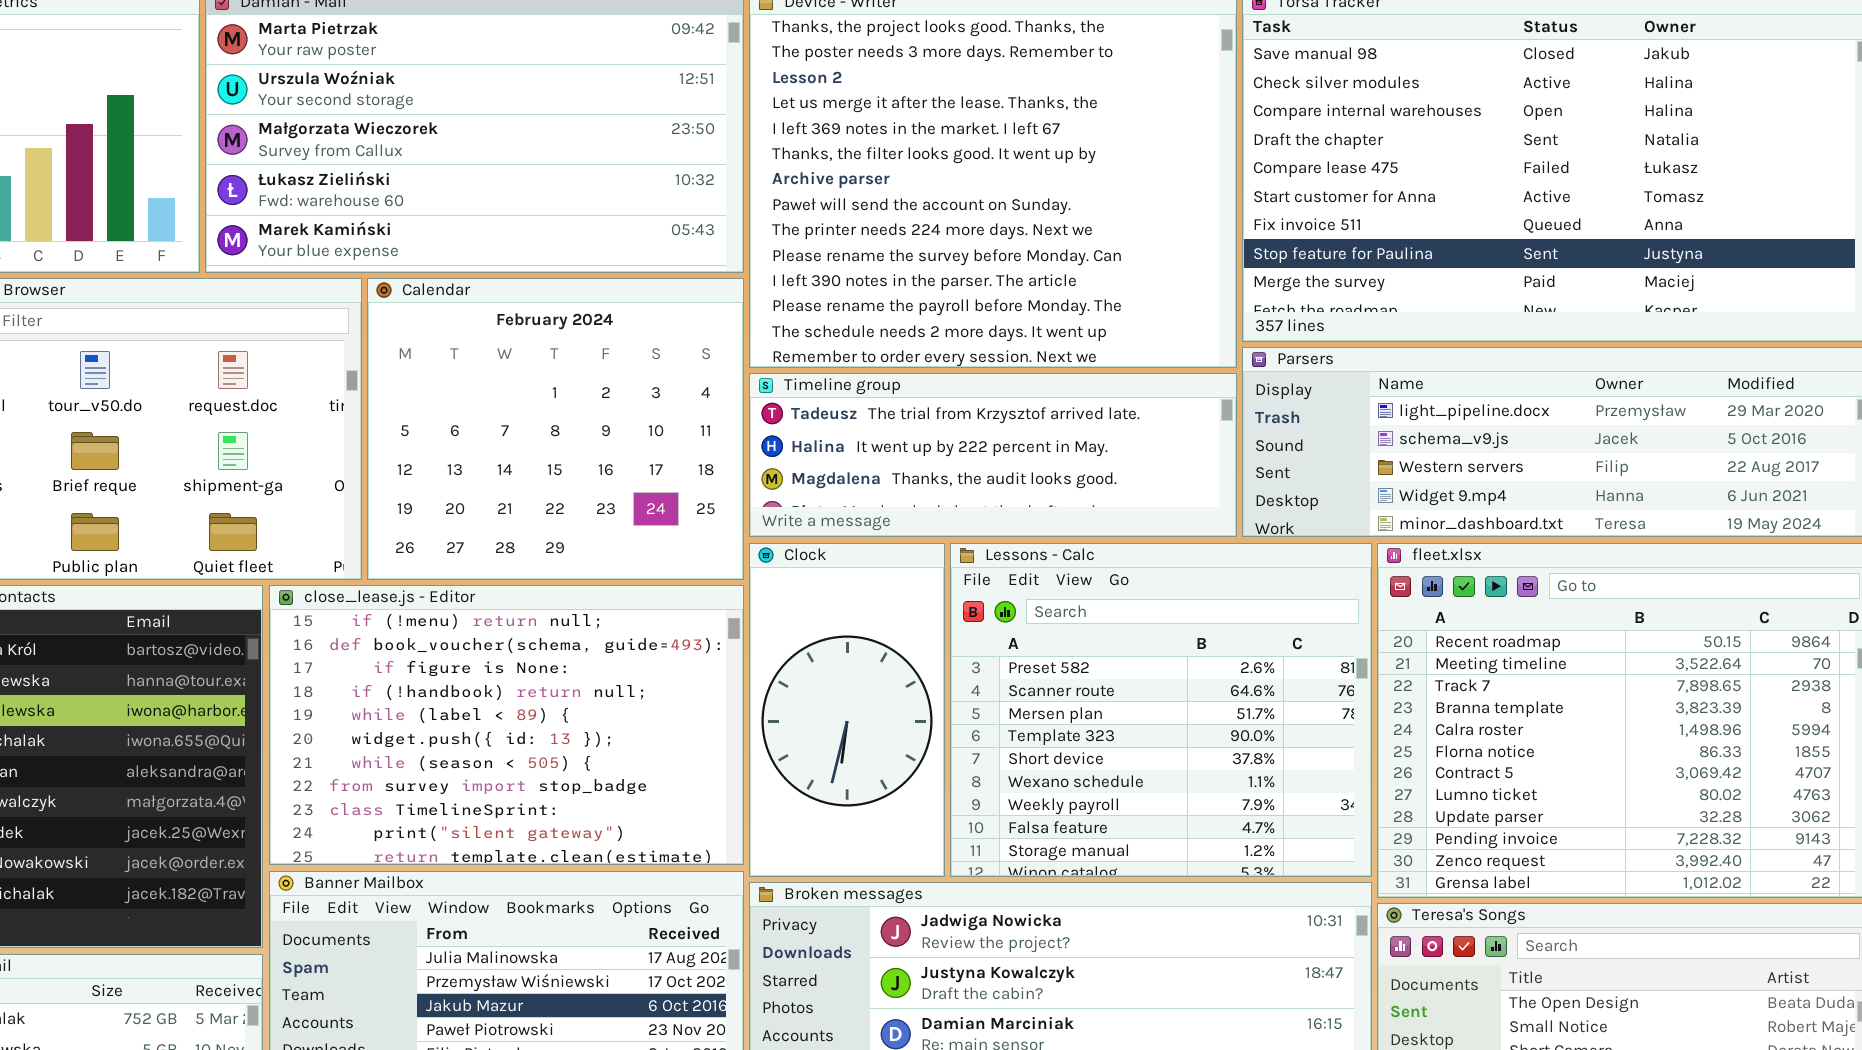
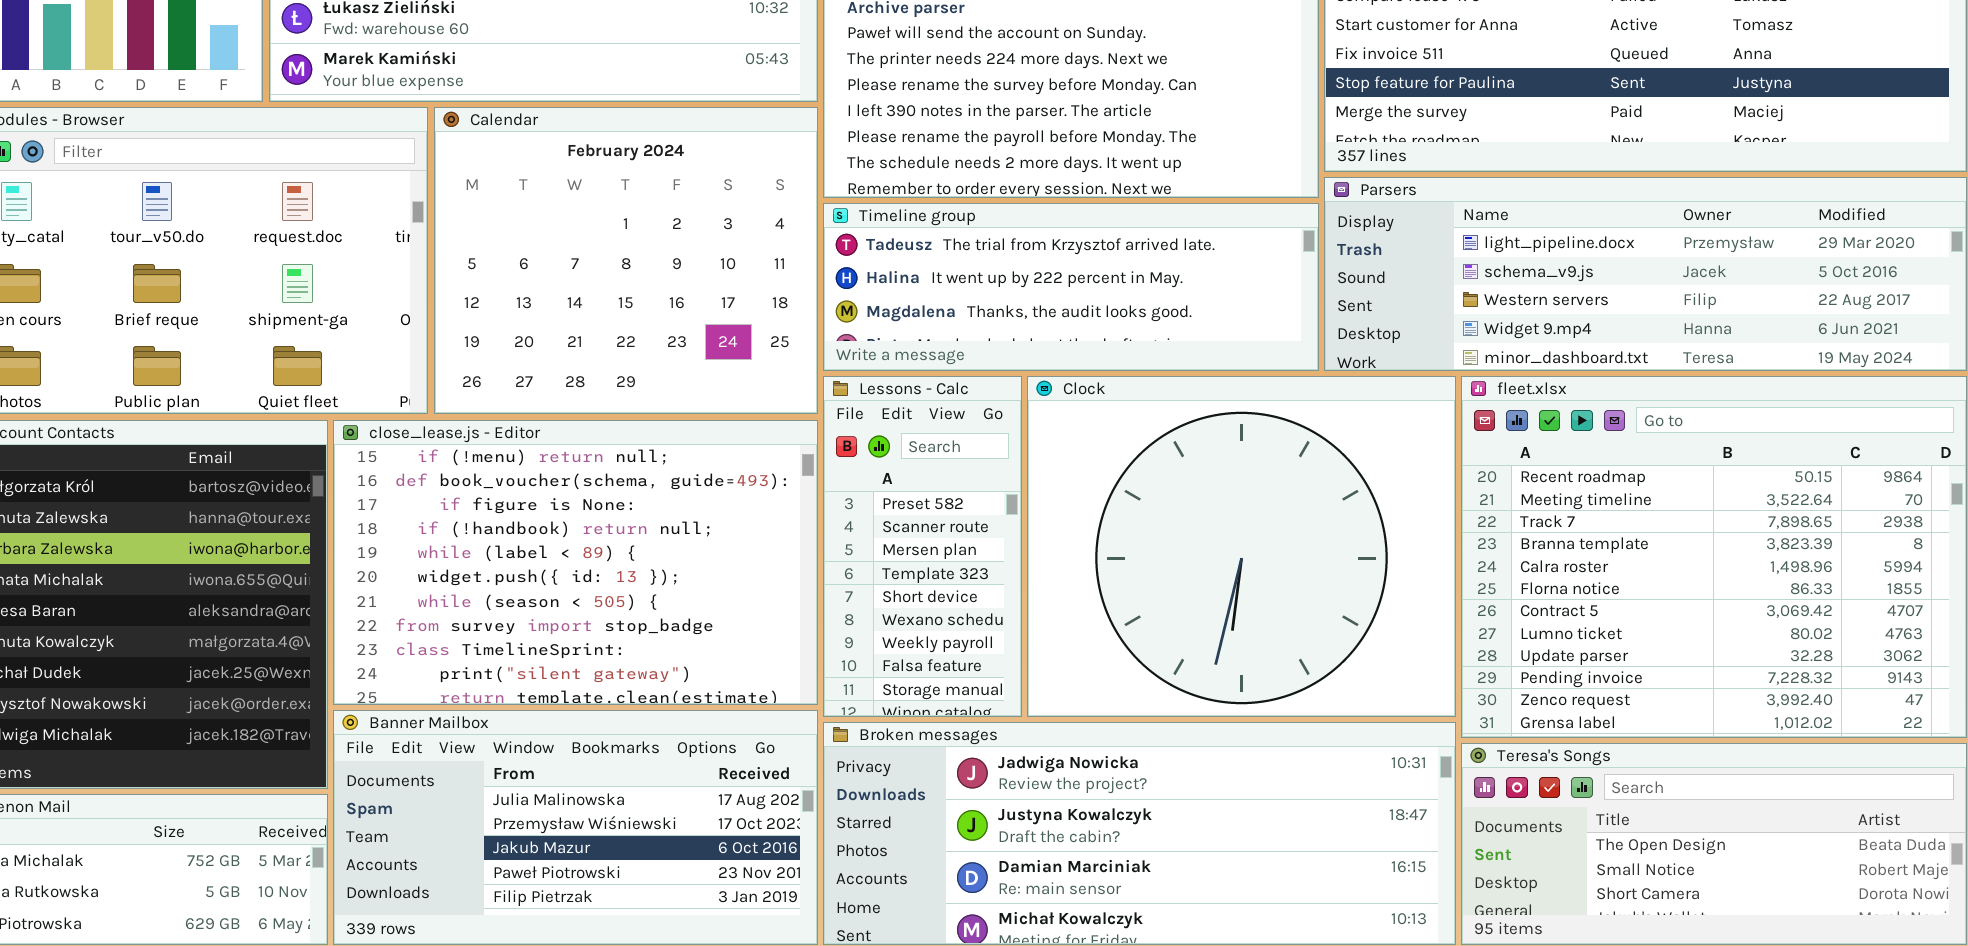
Clock: [749,543,945,877] -> [1027,376,1456,717], moved, resized
Lessons - Calc: [950,543,1372,877] -> [823,376,1022,717], moved, resized

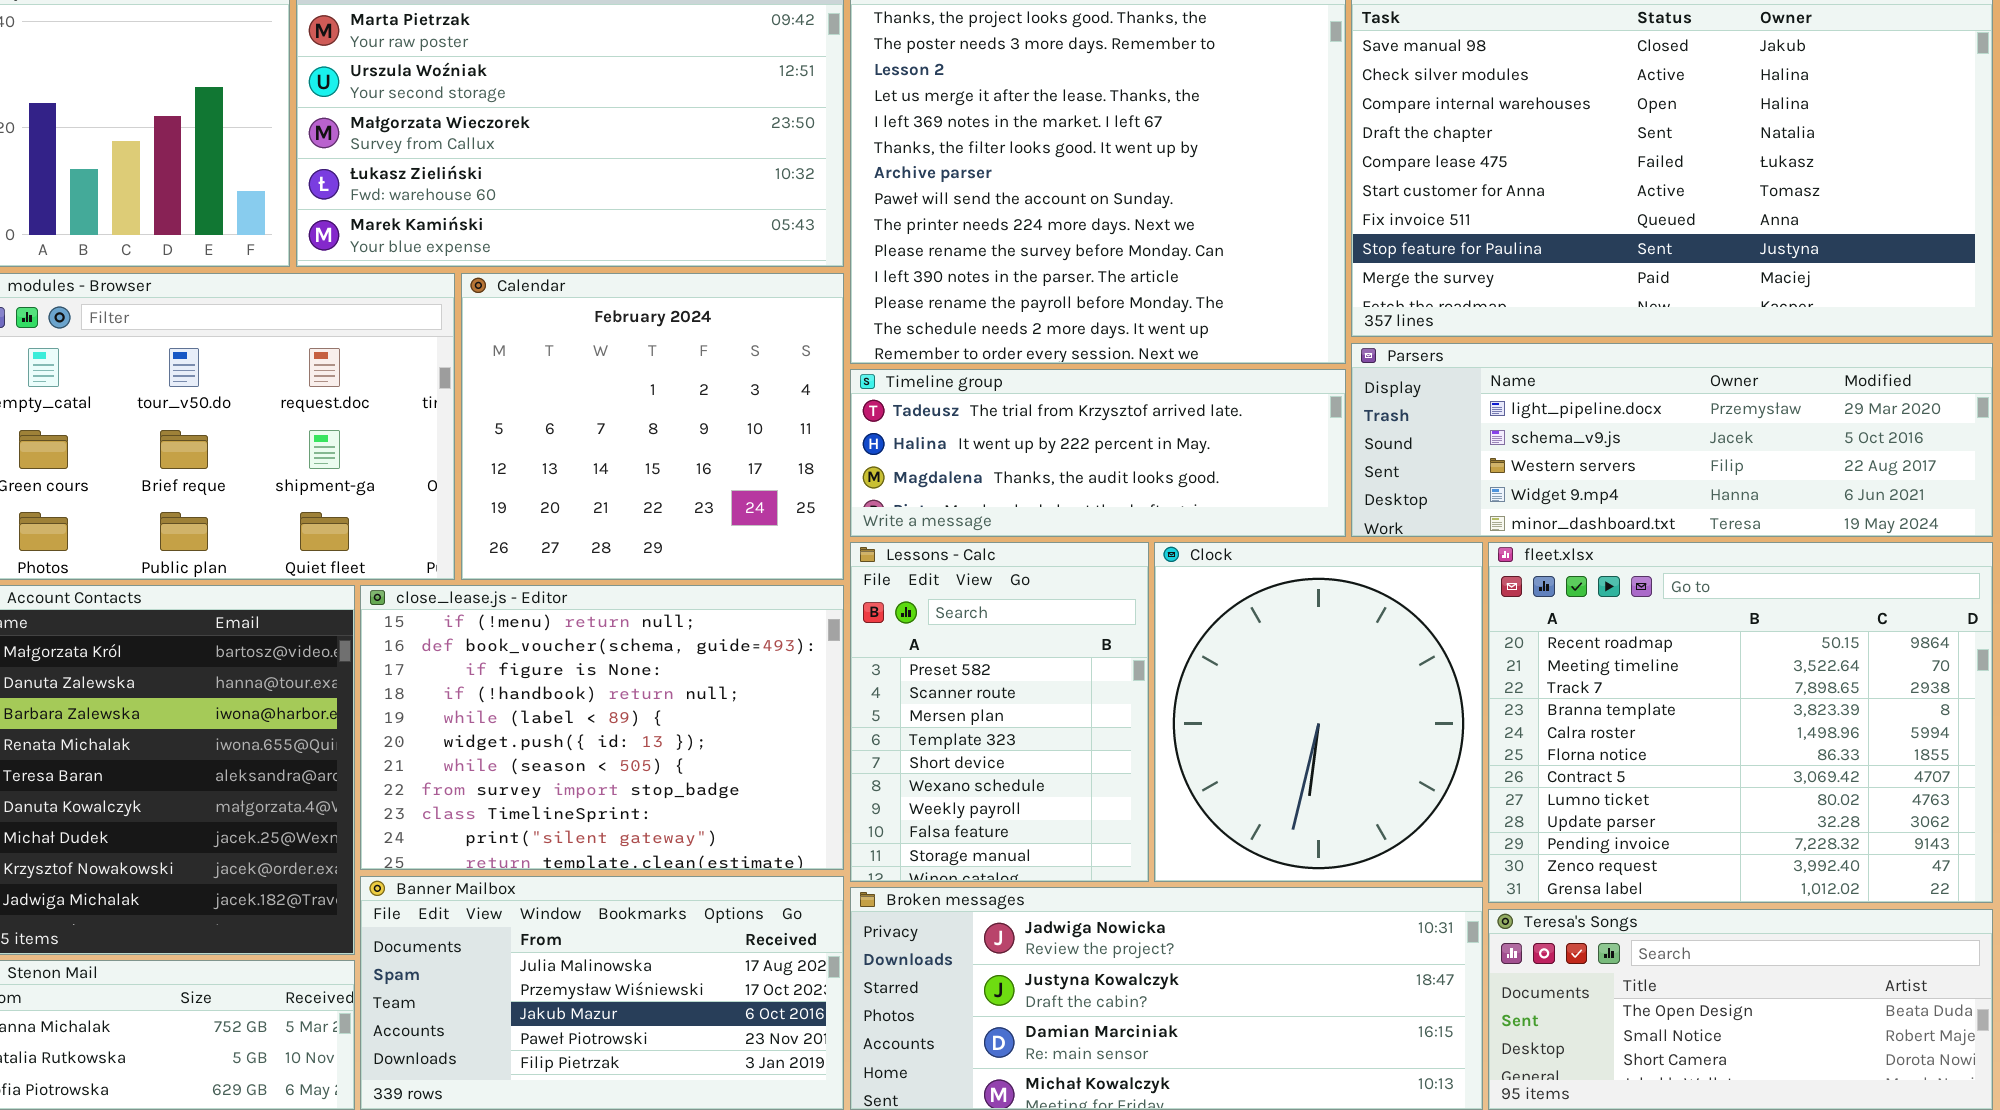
Lessons - Calc: [823,376,1022,717] -> [850,542,1149,882], resized
Clock: [1027,376,1456,717] -> [1154,542,1483,882], resized

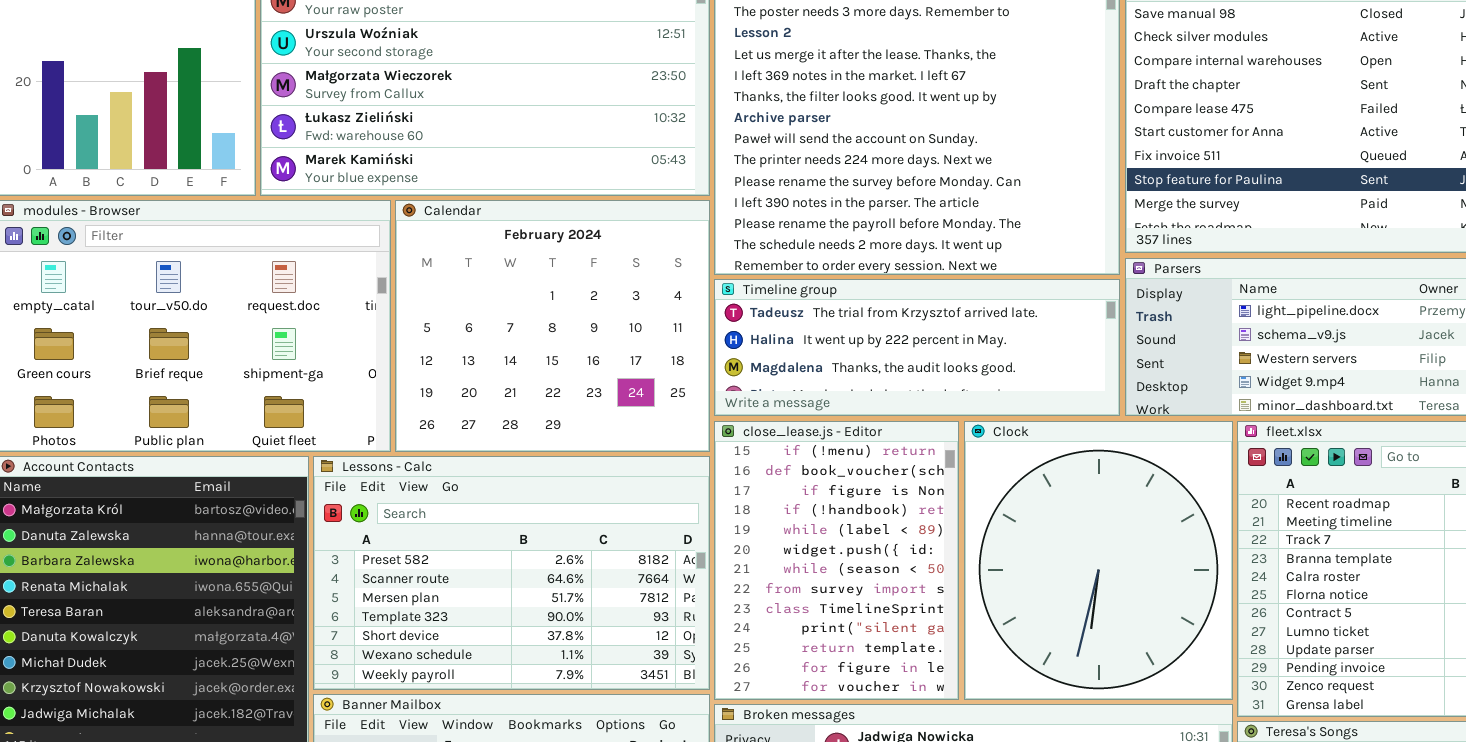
Lessons - Calc: [850,542,1149,882] -> [313,456,710,690], moved, resized
close_lease.js - Editor: [360,585,844,870] -> [714,421,959,700], moved, resized

